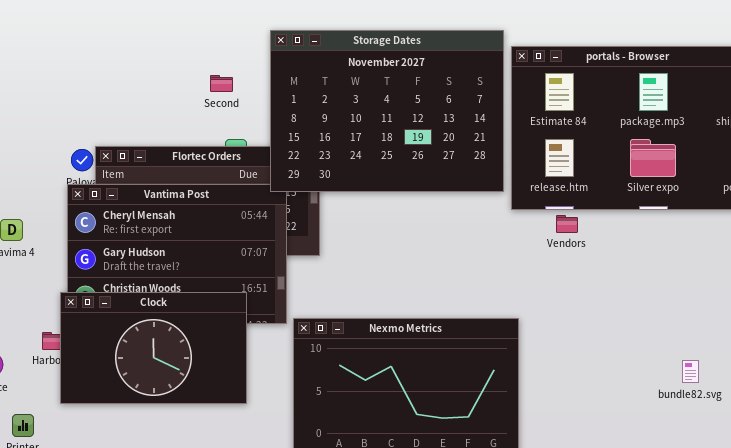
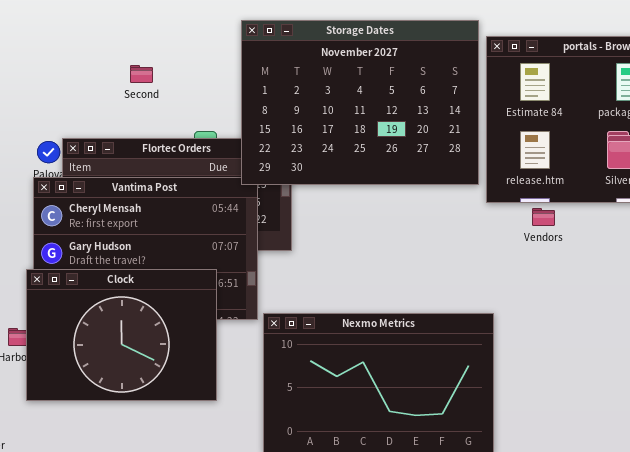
Second: [210,75,233,92] -> [130,65,153,83], moved
Clock: [60,292,247,404] -> [26,269,217,401], resized

